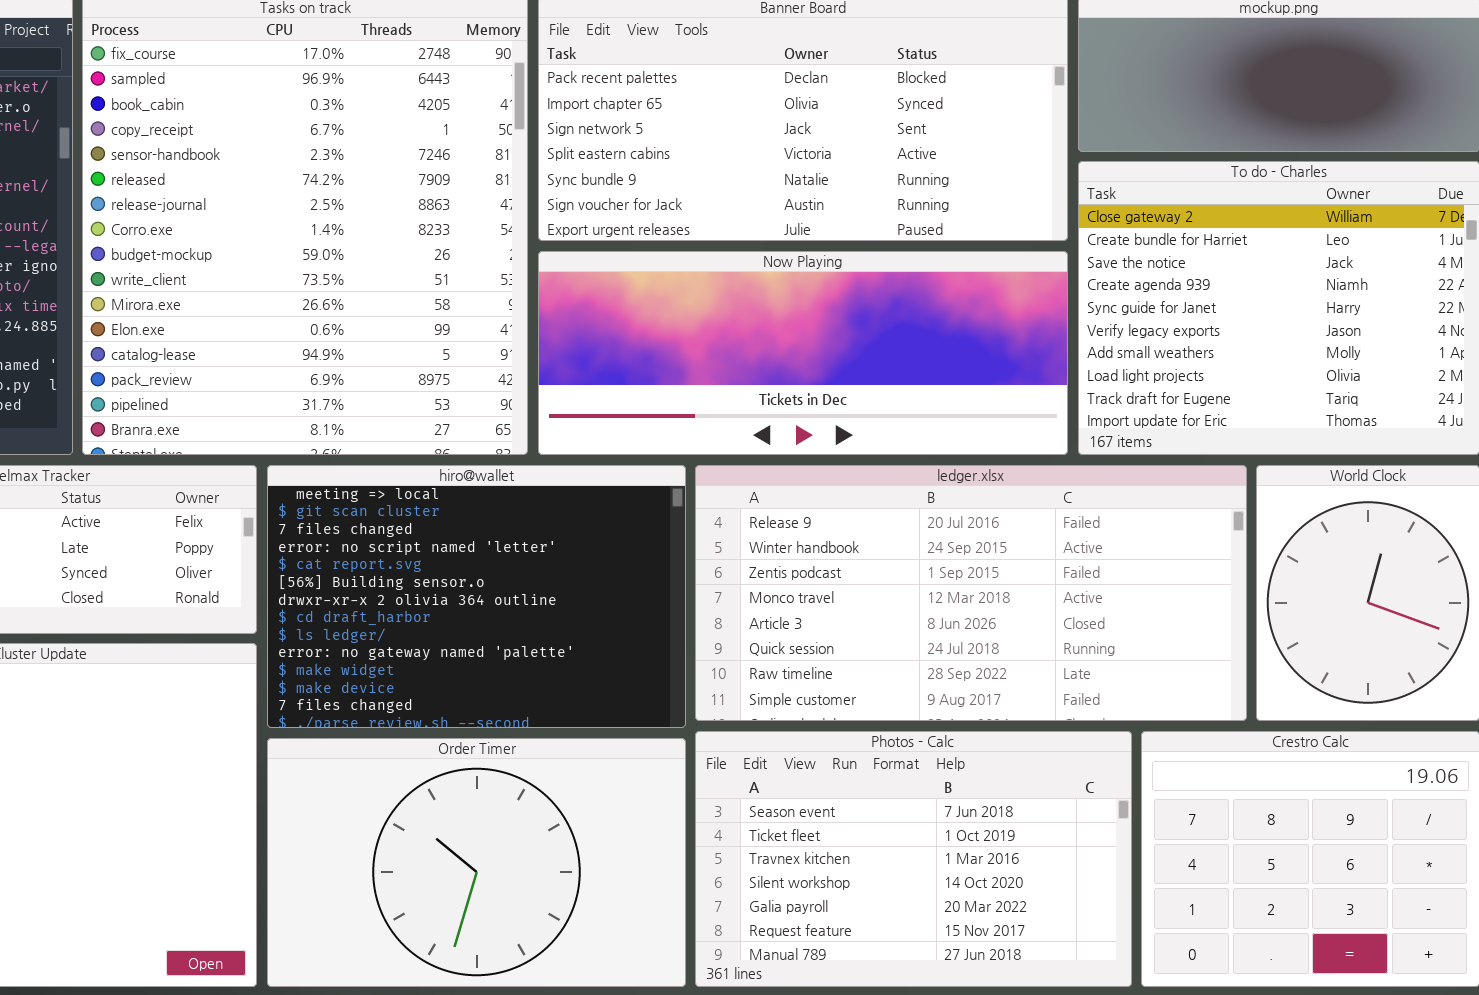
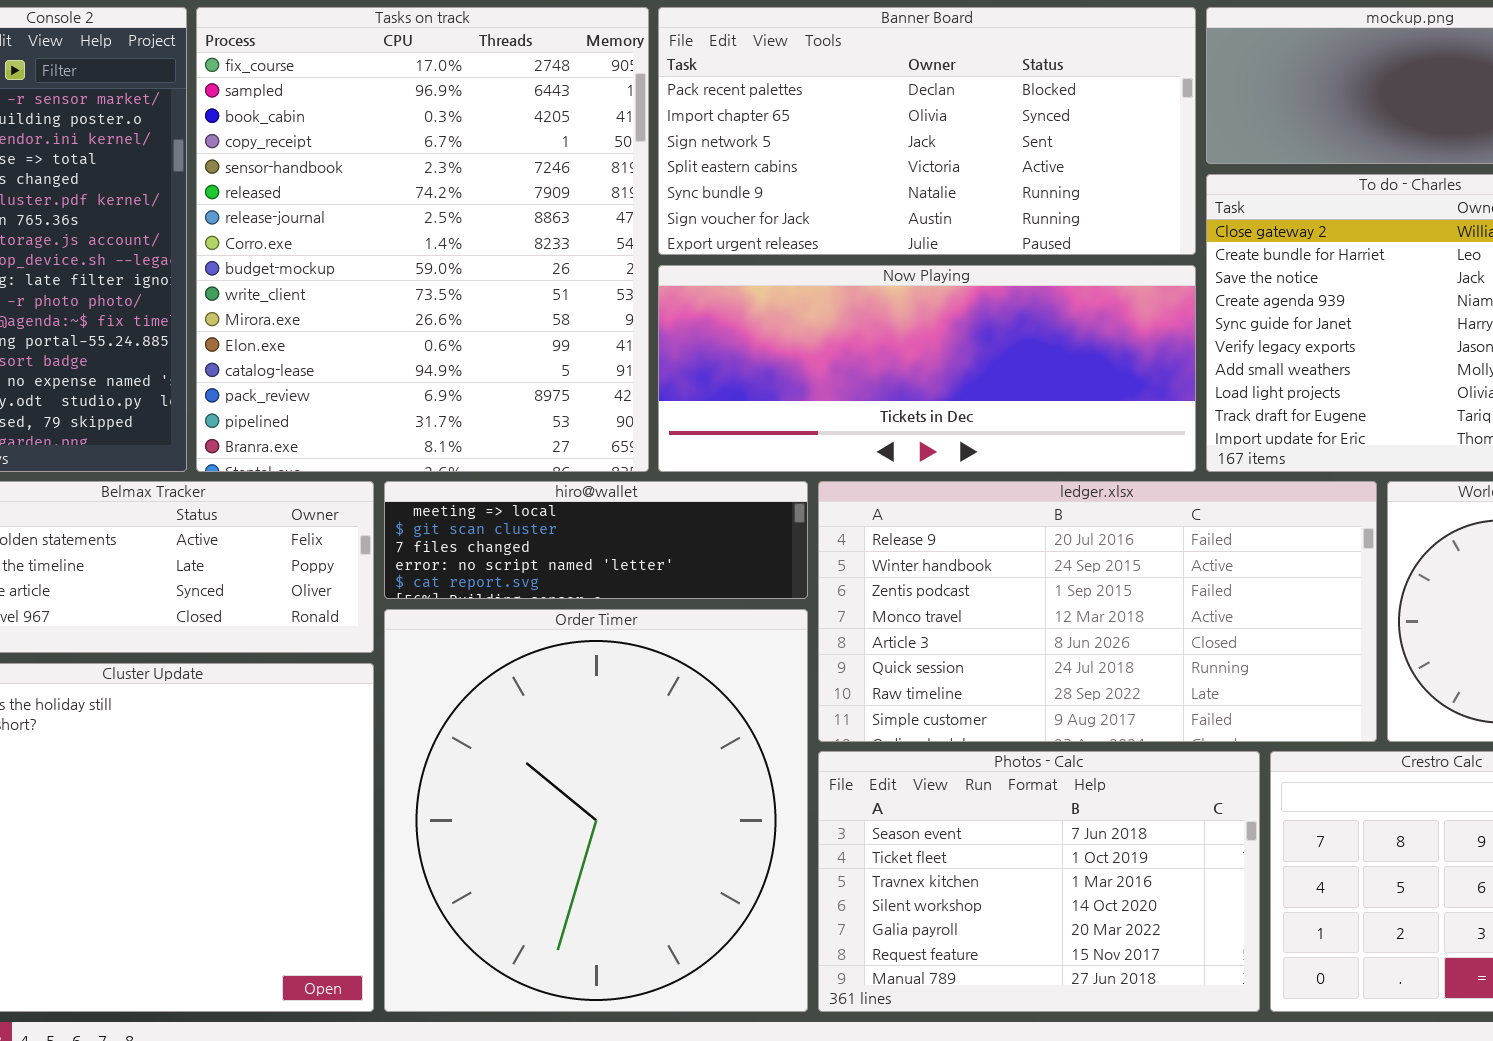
hiro@wallet: [267,465,686,728] -> [384,481,808,599], resized
Order Timer: [267,738,686,987] -> [384,609,808,1012], resized

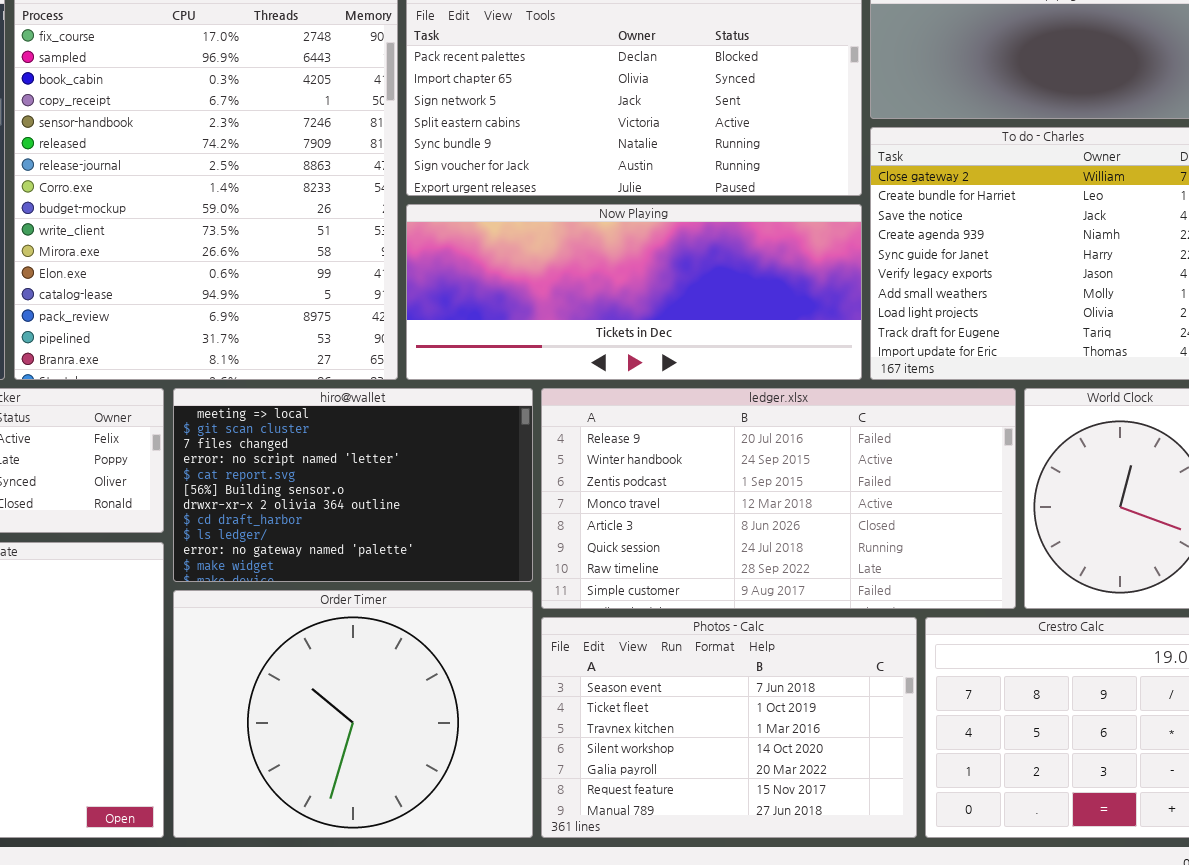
hiro@wallet: [384,481,808,599] -> [173,388,533,582], resized
Order Timer: [384,609,808,1012] -> [173,590,533,838], resized

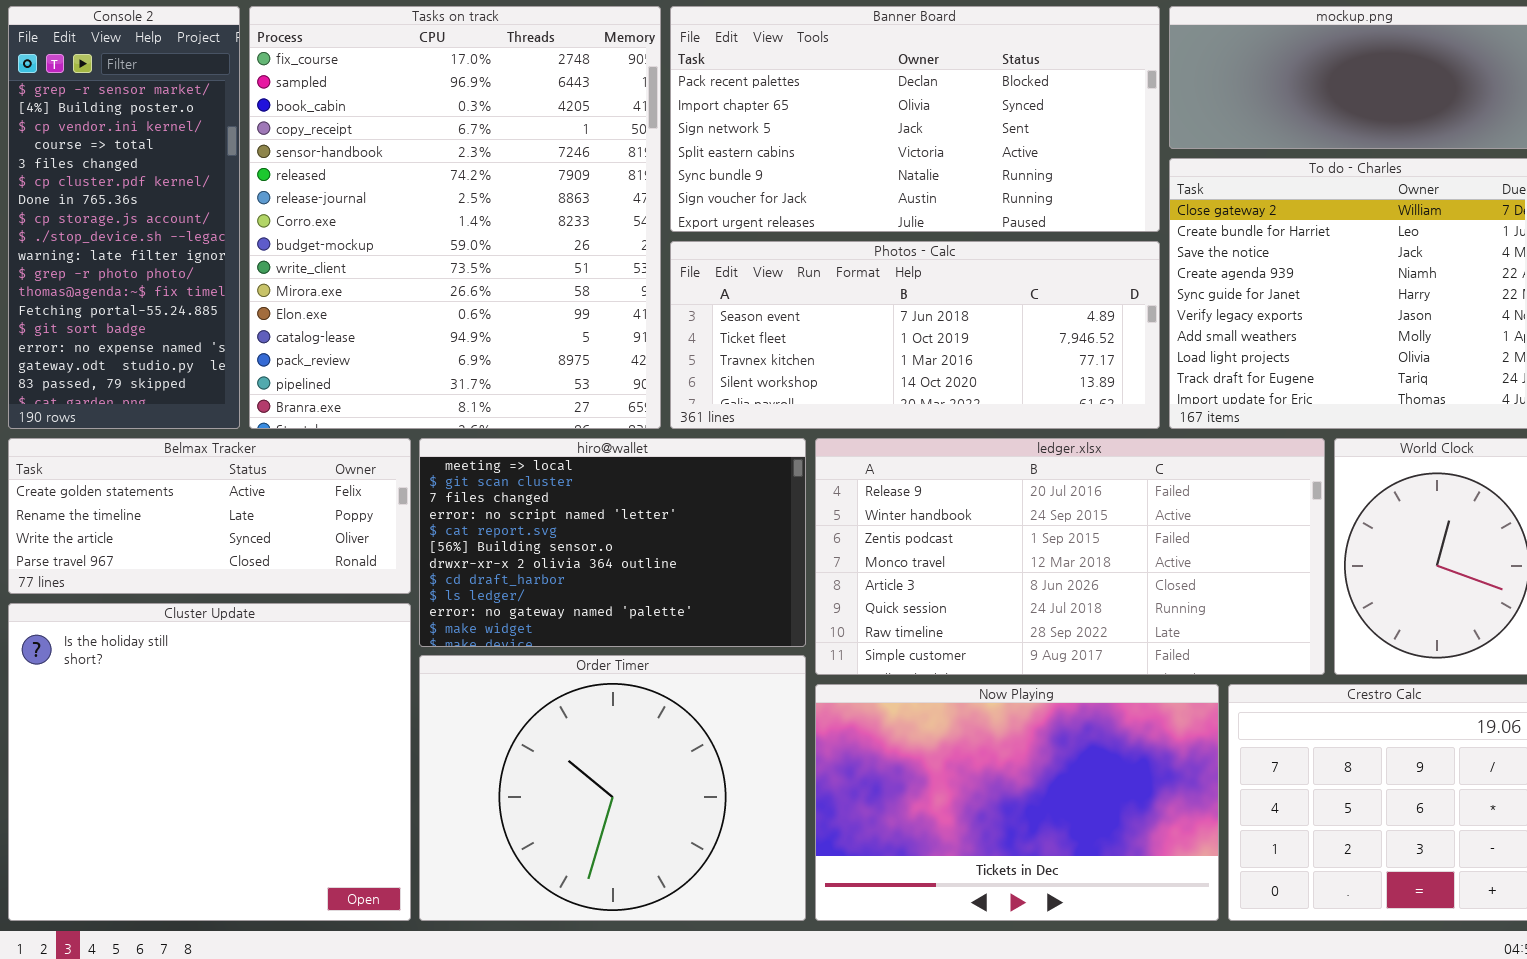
Now Playing: [406,204,862,380] -> [815,684,1219,921], moved, resized
Photos - Calc: [541,617,917,838] -> [670,241,1160,429], moved, resized

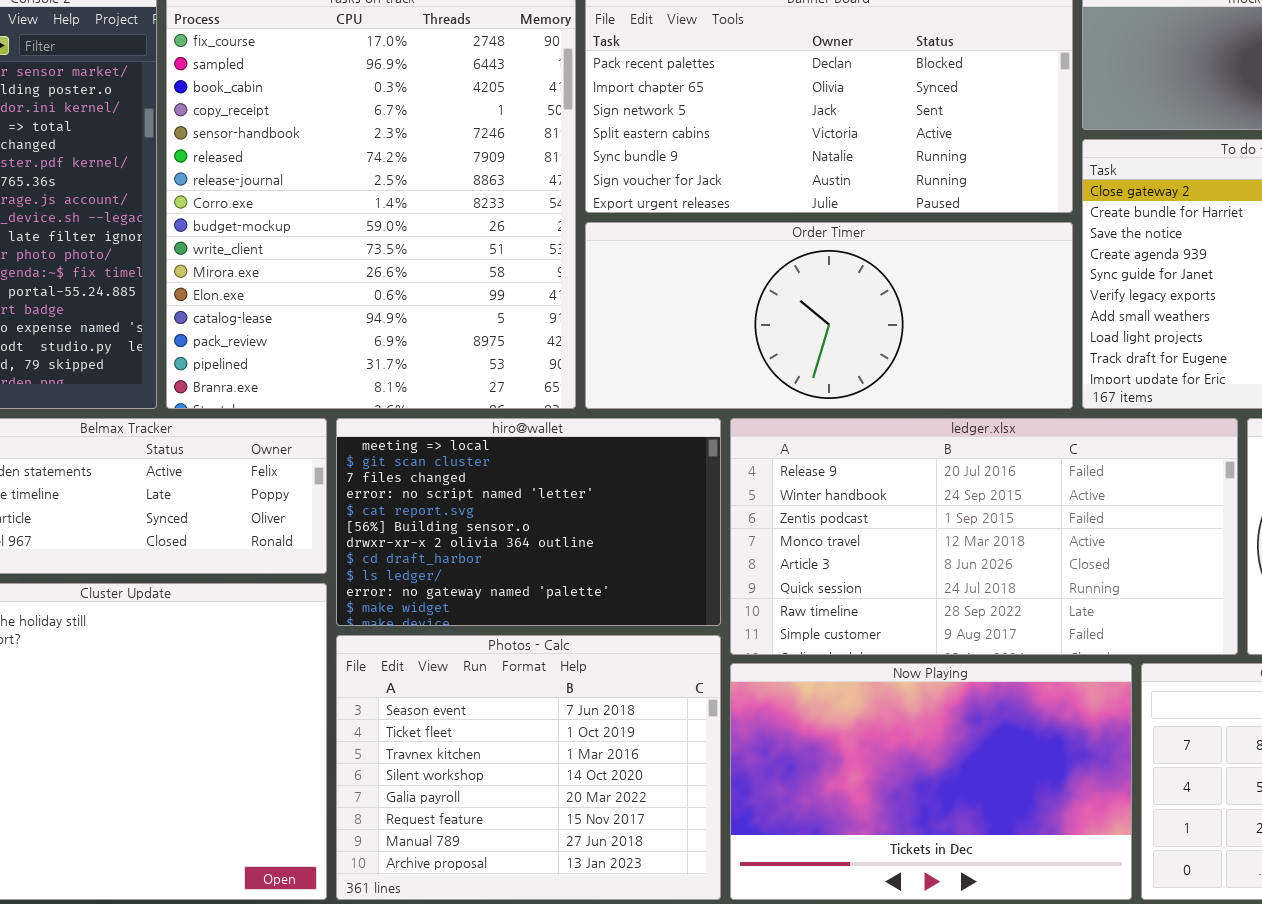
Photos - Calc: [670,241,1160,429] -> [336,635,721,900], moved, resized
Order Timer: [419,655,806,921] -> [585,222,1073,409], moved, resized

